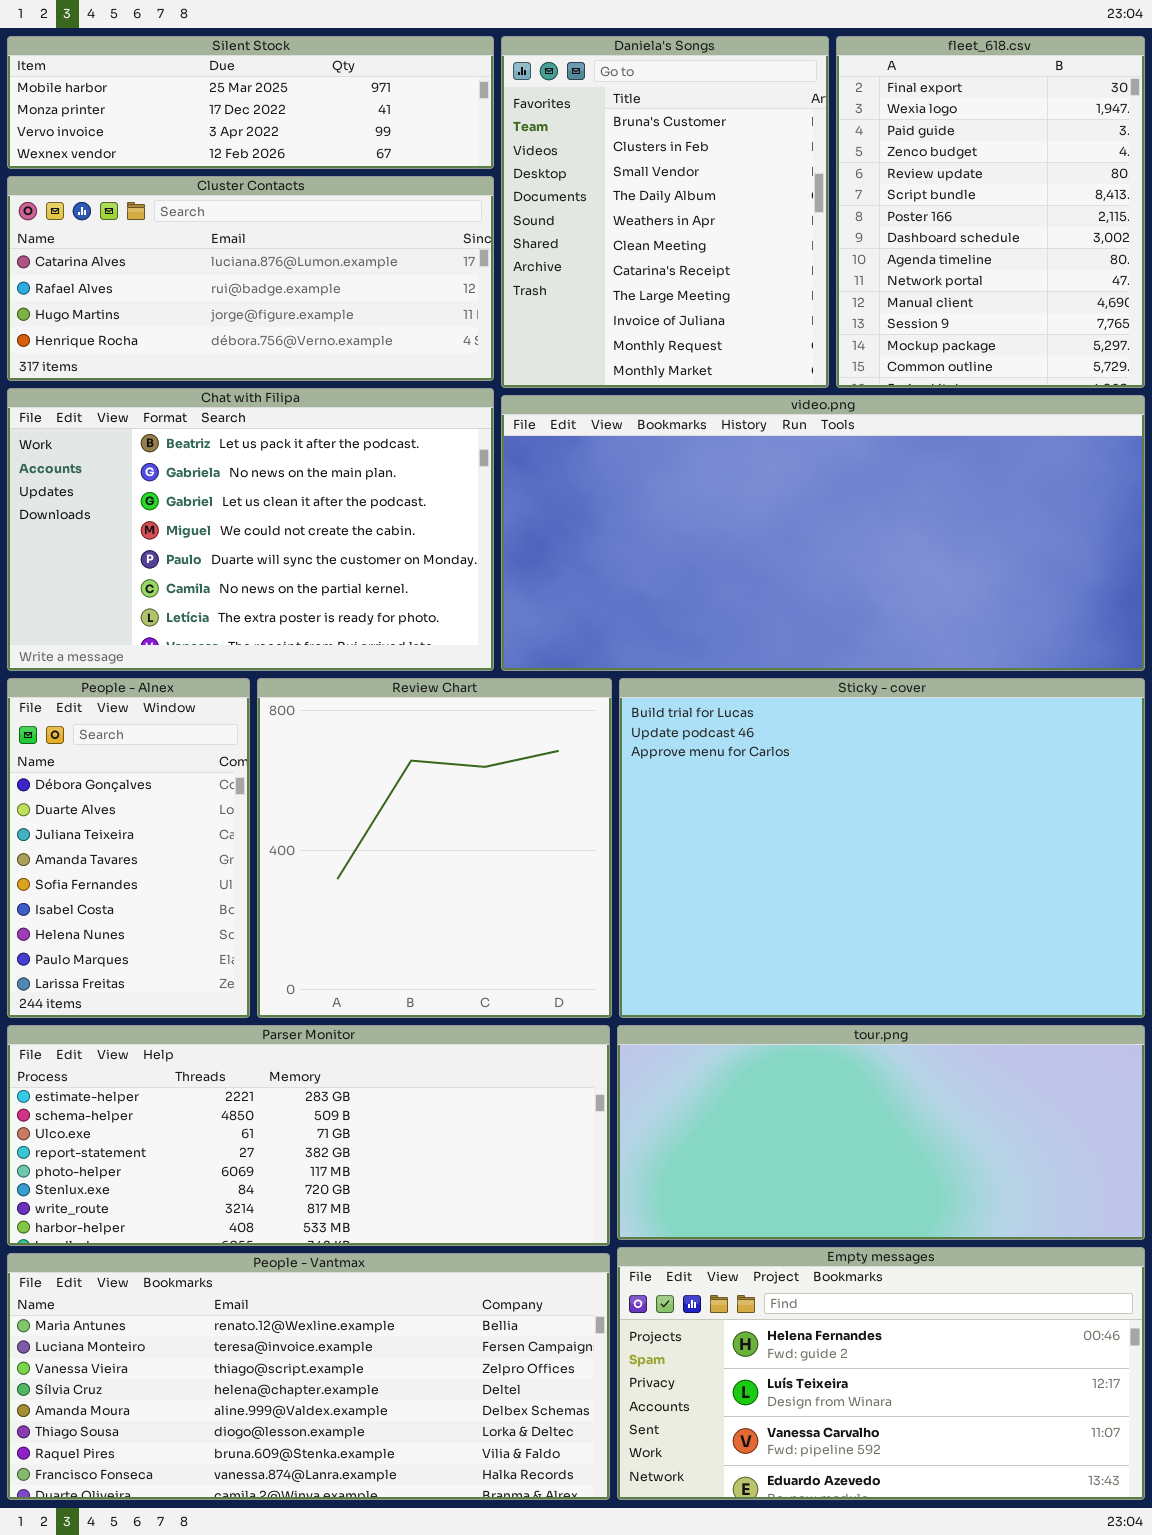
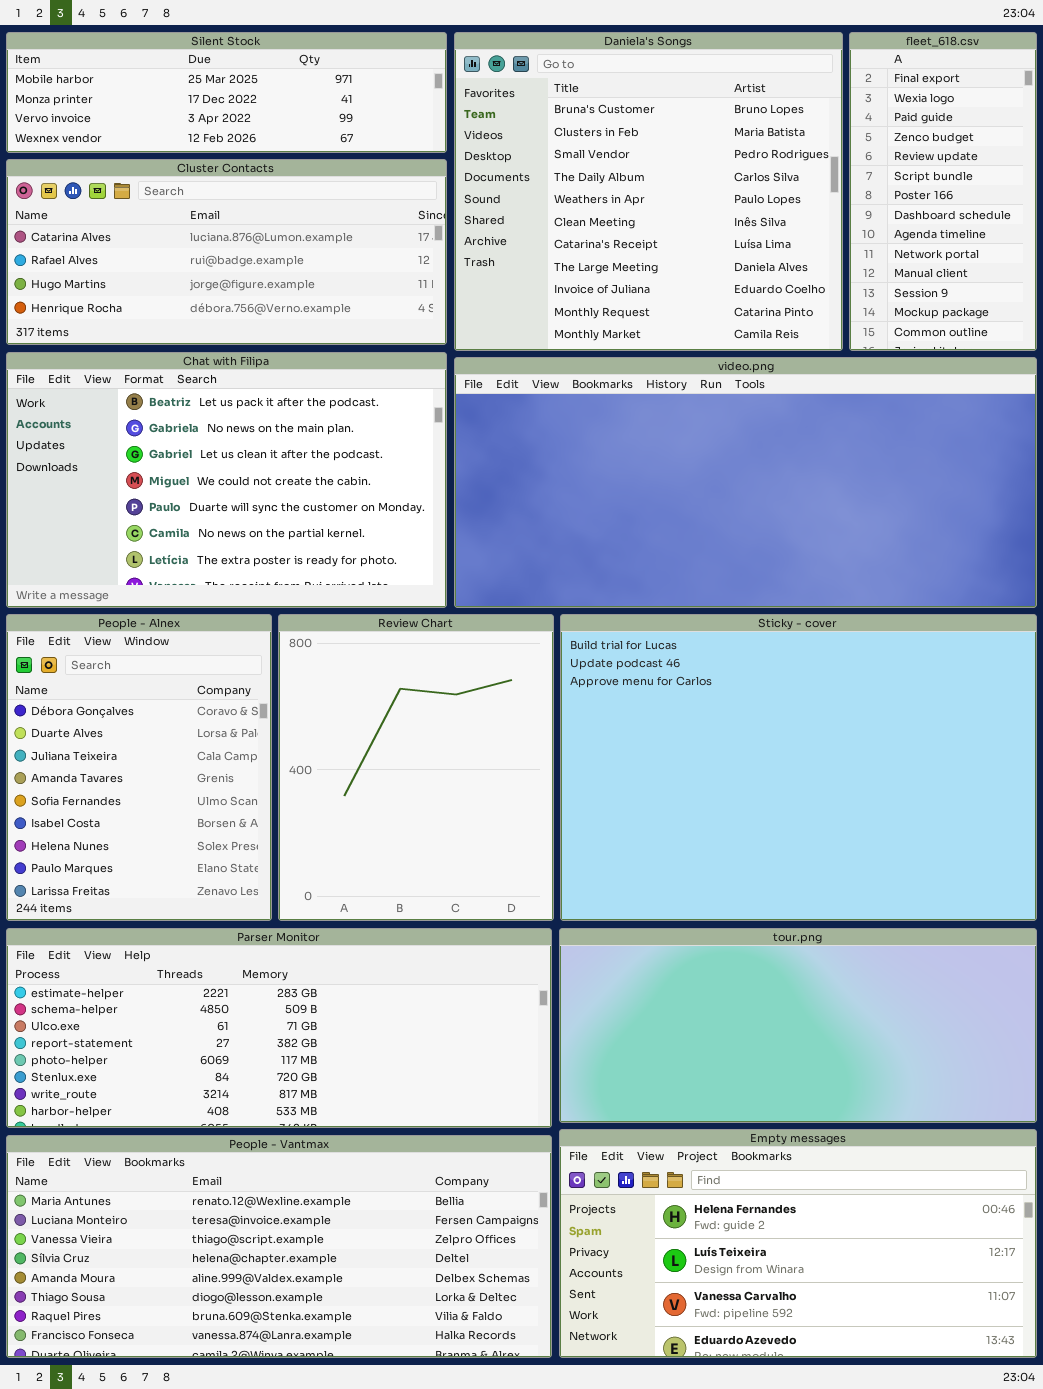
Daniela's Songs: [501,36,829,388] -> [454,32,843,351], resized
fleet_618.csv: [836,36,1145,388] -> [849,32,1037,351], resized
People - Alnex: [7,678,250,1018] -> [6,614,272,921], resized
Review Chart: [257,678,612,1018] -> [278,614,554,921], resized

